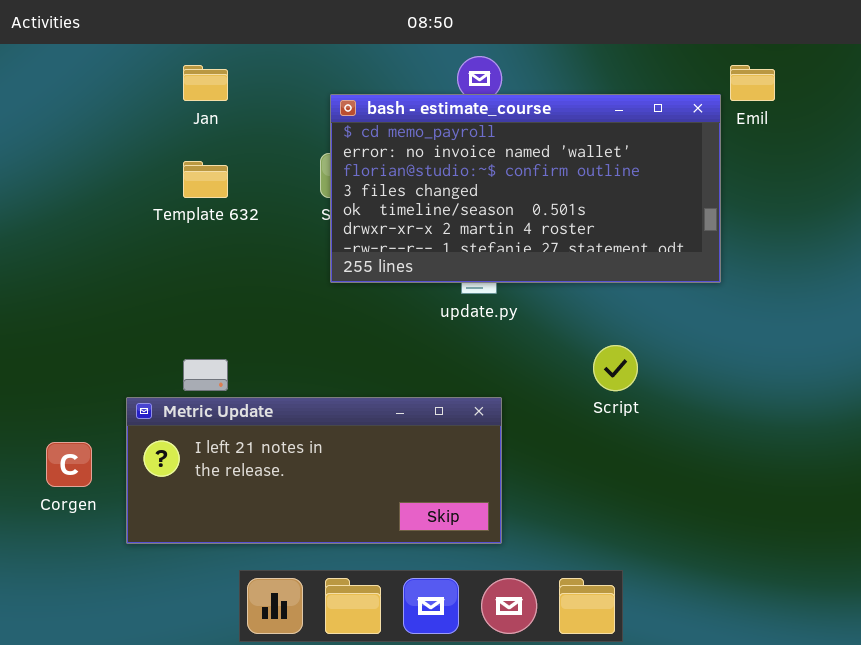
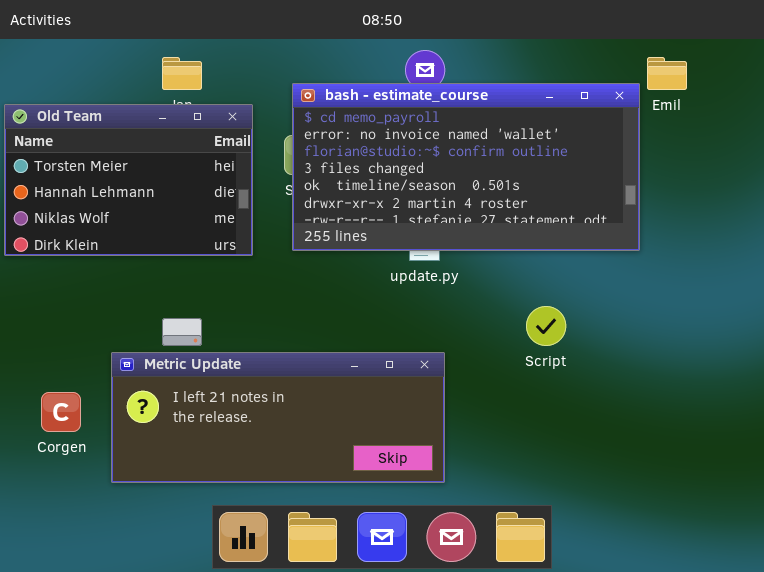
Old Team: none -> [4,104,253,256], opened

